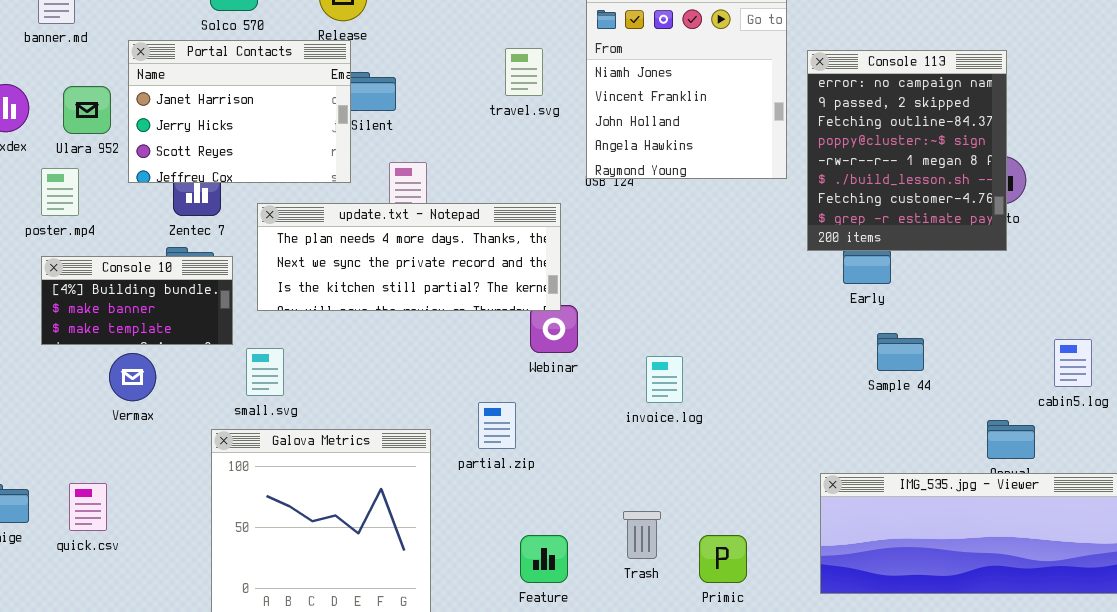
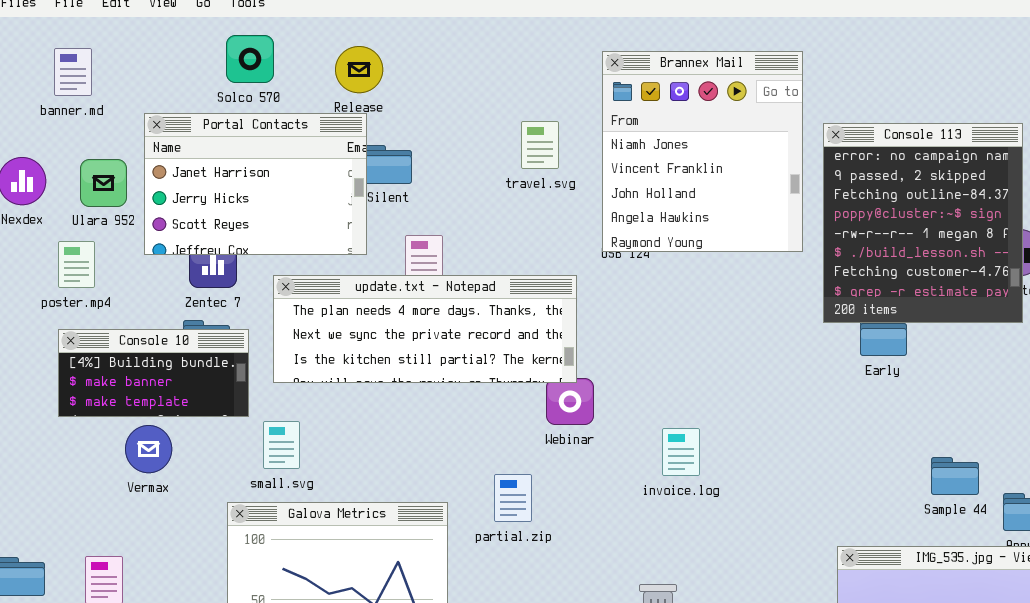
Sample 44: [877,333,924,371] -> [931,457,979,495], moved

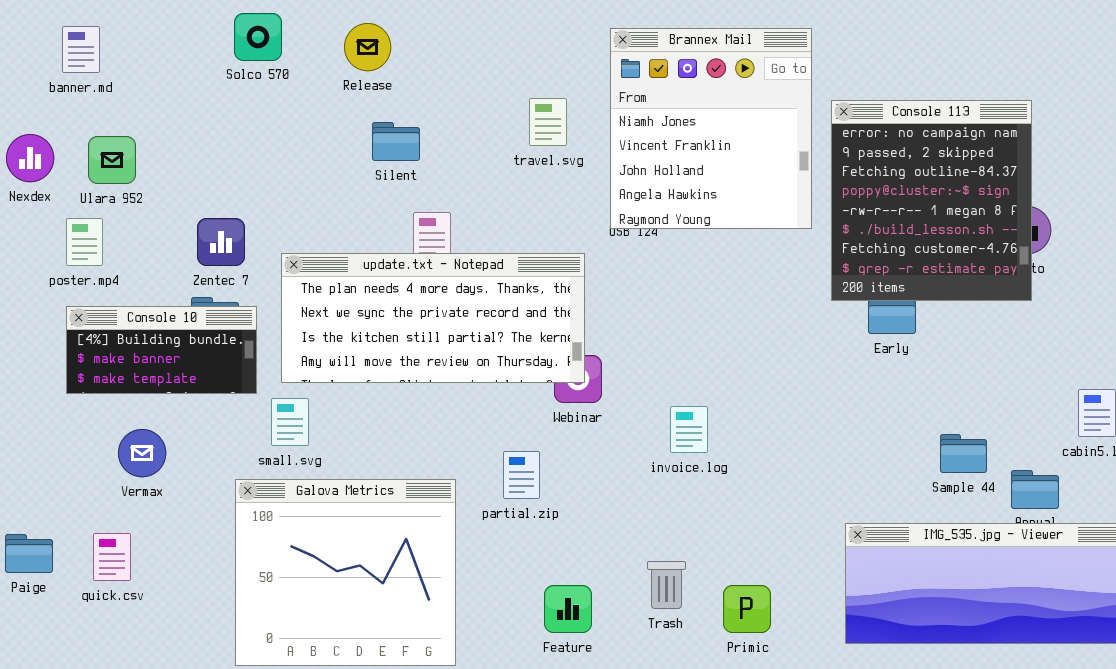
Portal Contacts: [144,113,367,255] -> none, closed
update.txt - Notepad: [273,275,577,383] -> [281,253,585,383], resized
Vermax: [125,425,172,473] -> [118,429,166,477], moved

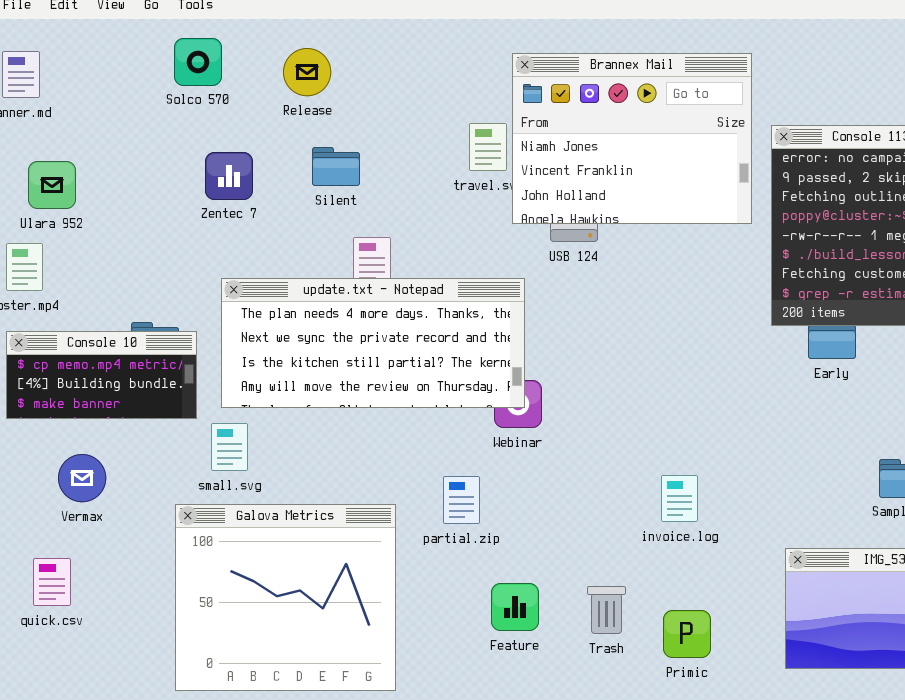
Brannex Mail: [610,28,812,229] -> [512,53,752,224], resized
Zentec 7: [197,218,245,266] -> [205,152,253,200], moved
Console 10: [66,306,257,394] -> [6,331,197,419], scrolled up 1 row
invoice.log: [670,406,708,453] -> [661,475,698,522], moved
Feature: [544,585,592,633] -> [491,583,539,631], moved

